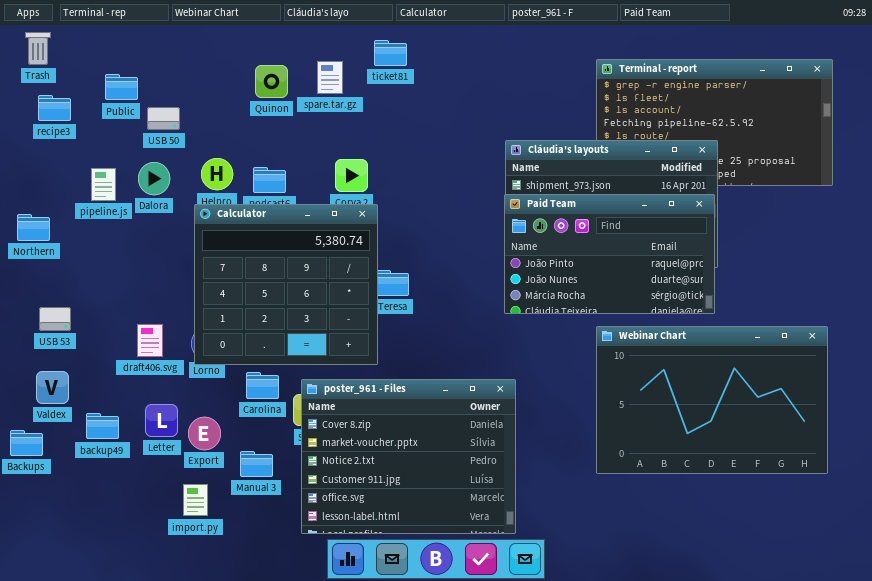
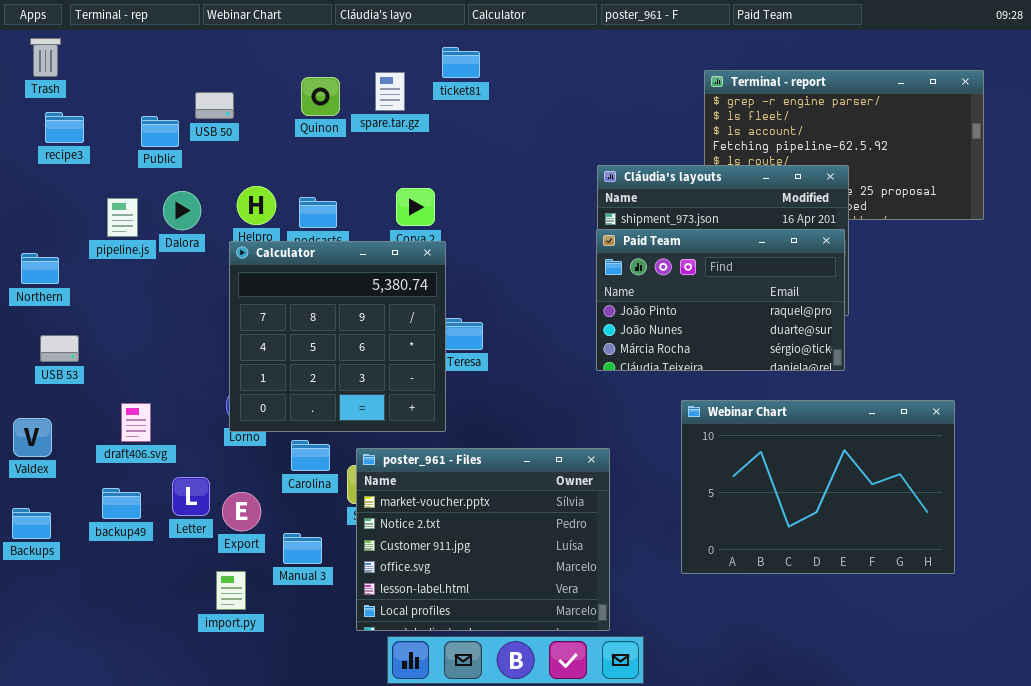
Public: [105,74,138,100] -> [141,116,179,147], moved
USB 50: [147,107,180,130] -> [195,92,234,119], moved
USB 53: [39,307,71,331] -> [40,335,79,362], moved
draft406.svg: [137,324,163,357] -> [121,403,151,442], moved
Webinar Chart: [596,326,828,474] -> [681,400,955,574], moved
Valdex: [36,371,69,404] -> [13,418,52,457], moved
poster_961 - Files: [301,379,516,534] -> [356,448,610,631], scrolled down 1 row

